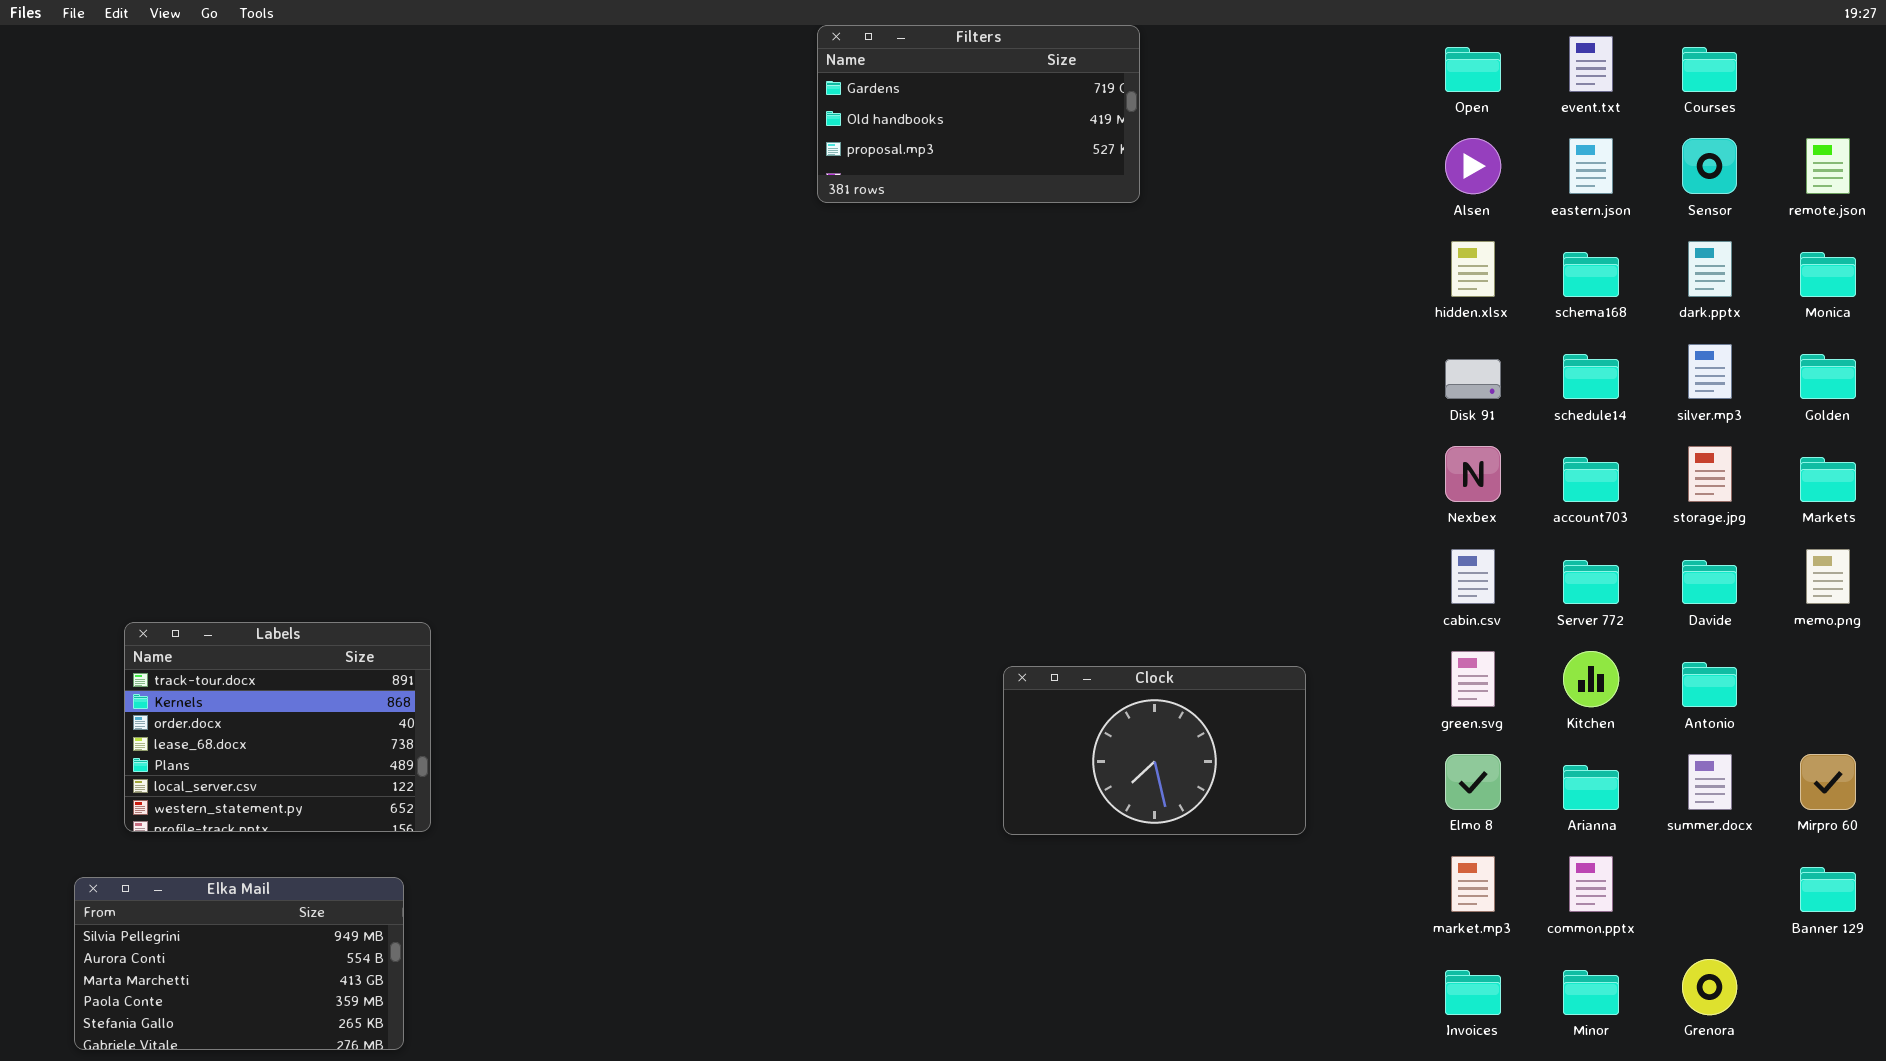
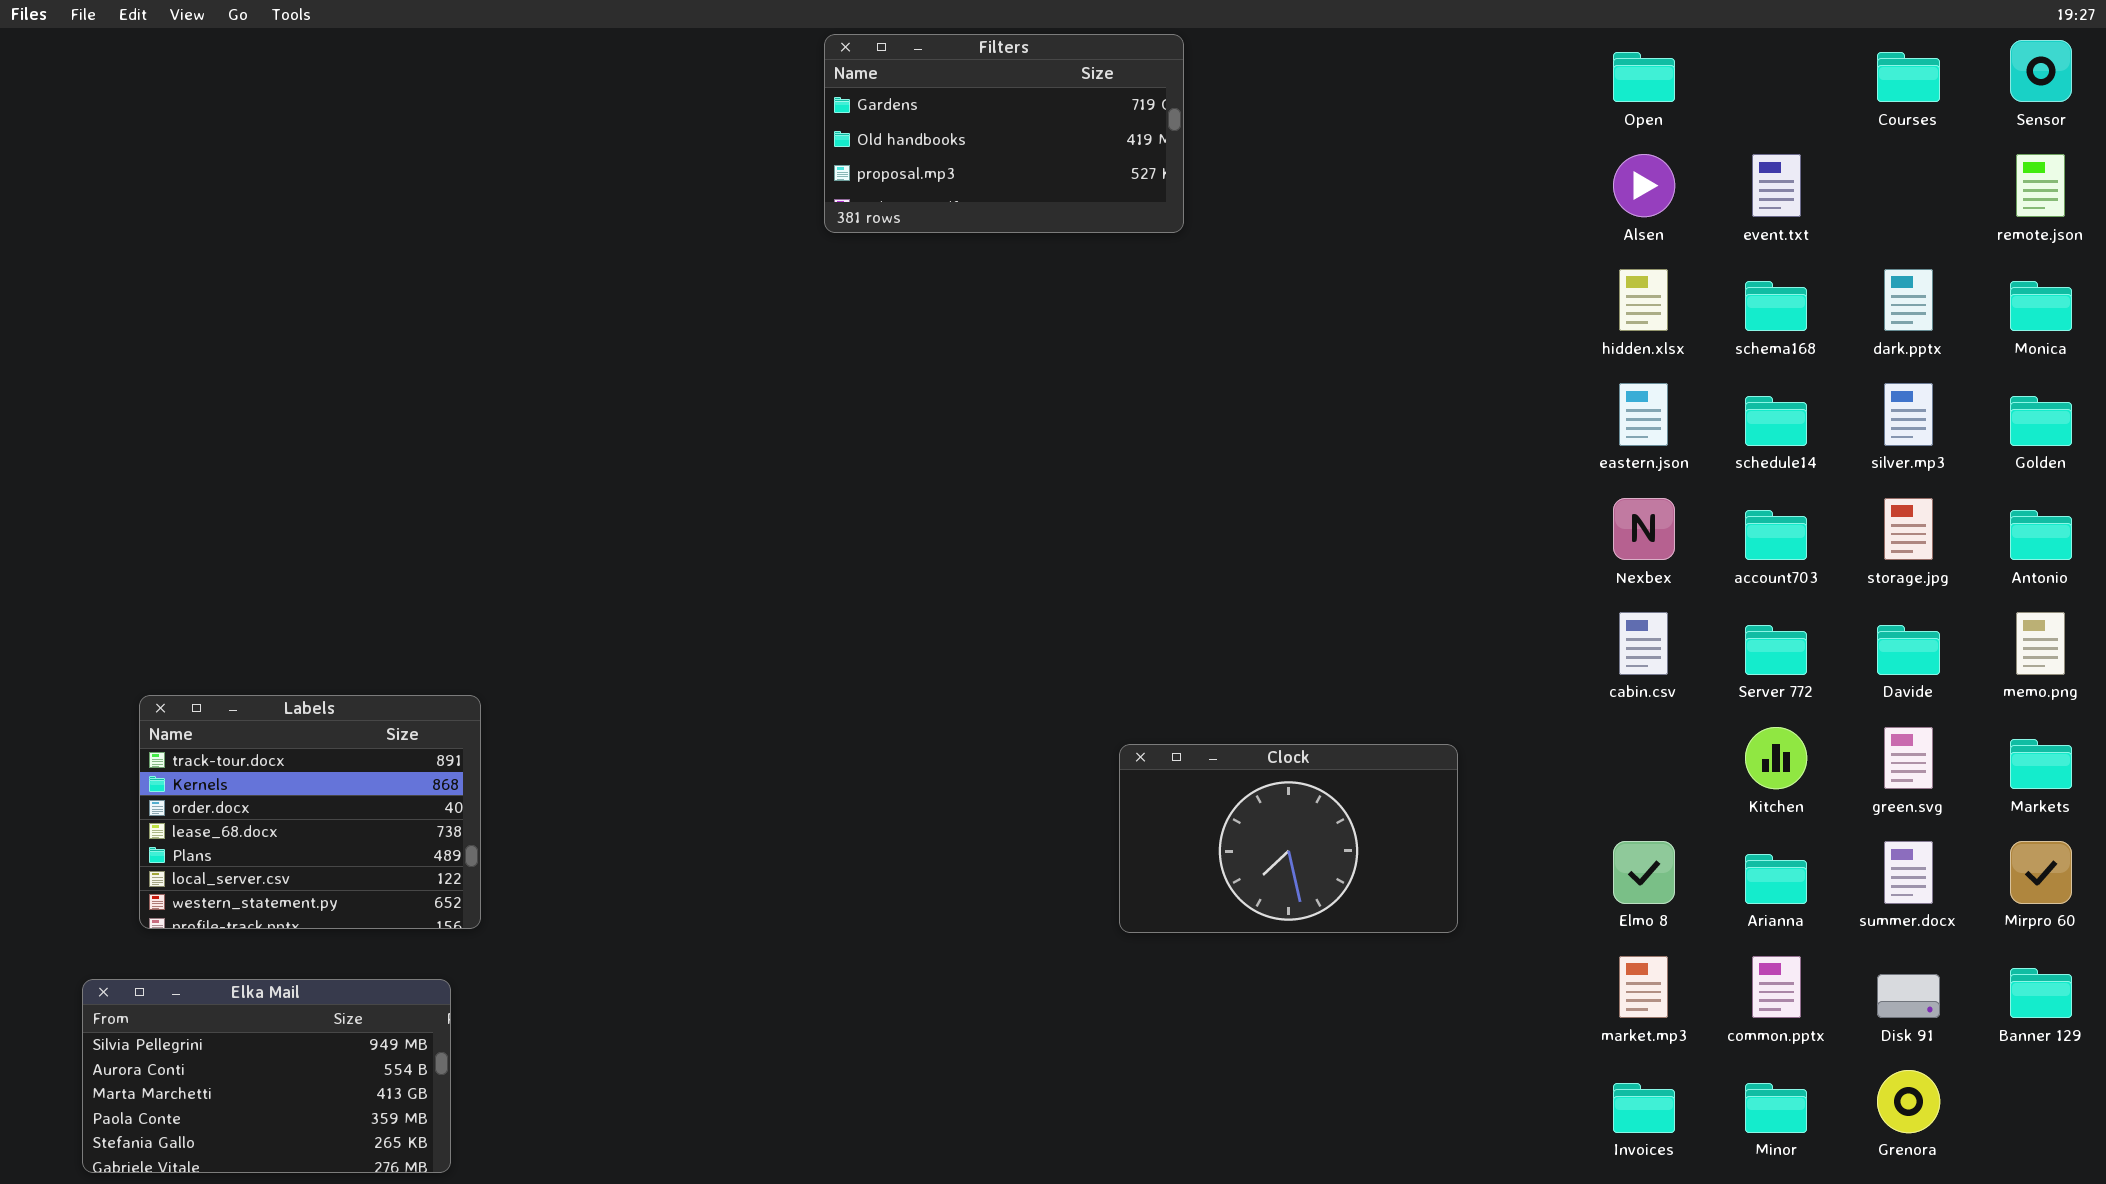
Filters: [817,25,1140,203] -> [824,34,1184,233], moved
event.txt: [1569,36,1613,92] -> [1752,154,1801,217], moved
eastern.json: [1569,138,1613,194] -> [1619,383,1668,446], moved
Sensor: [1682,138,1737,194] -> [2010,40,2072,102], moved
Disk 91: [1445,359,1501,399] -> [1877,974,1940,1018], moved
Markets: [1800,457,1856,502] -> [2010,739,2072,789], moved
green.svg: [1451,651,1495,707] -> [1884,727,1933,789], moved
Antonio: [1682,662,1737,707] -> [2010,510,2072,560], moved

